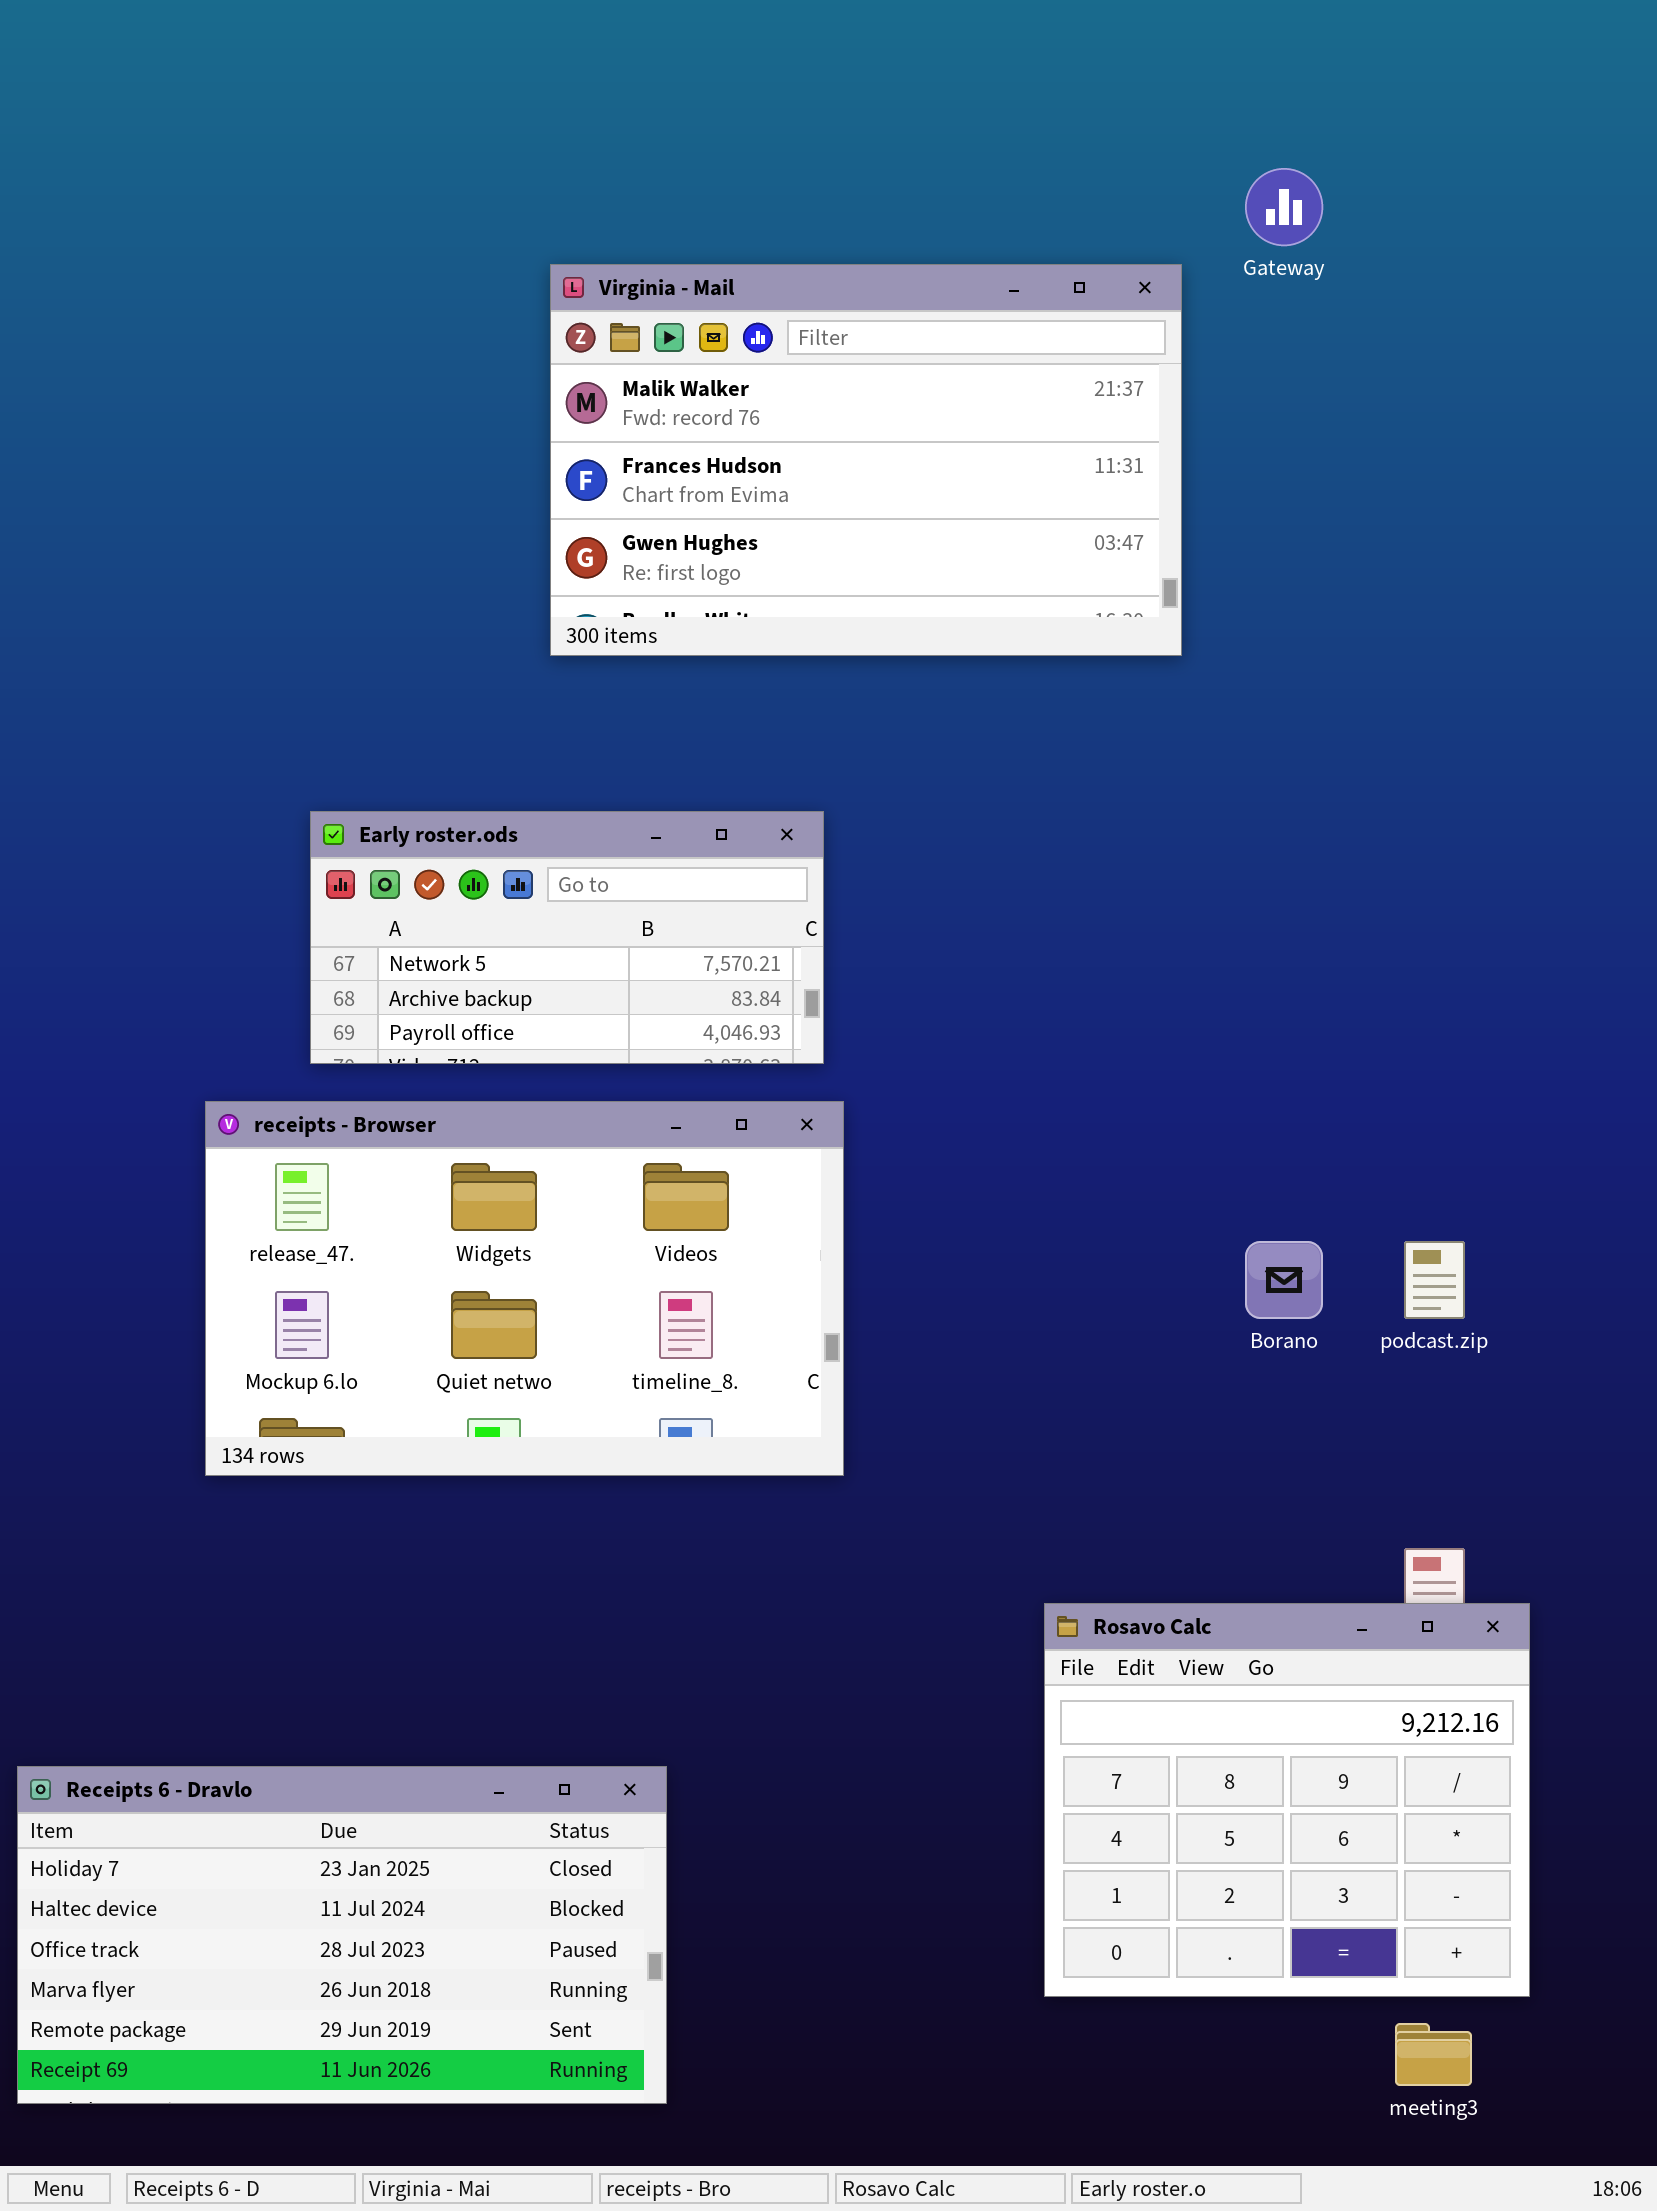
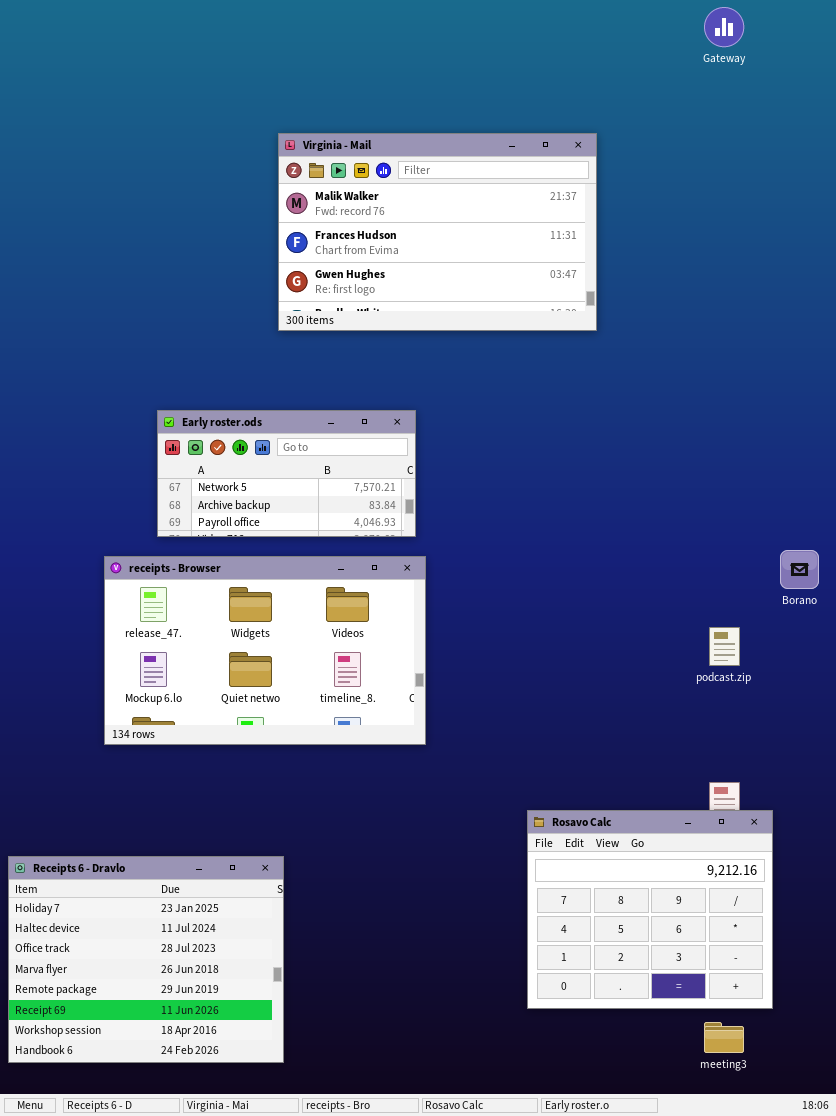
Gateway: [1245,168,1323,246] -> [704,7,744,47], moved
Borano: [1245,1241,1323,1319] -> [780,550,819,589], moved
Receipts 6 - Dravlo: [17,1766,667,2104] -> [8,856,284,1063], resized

